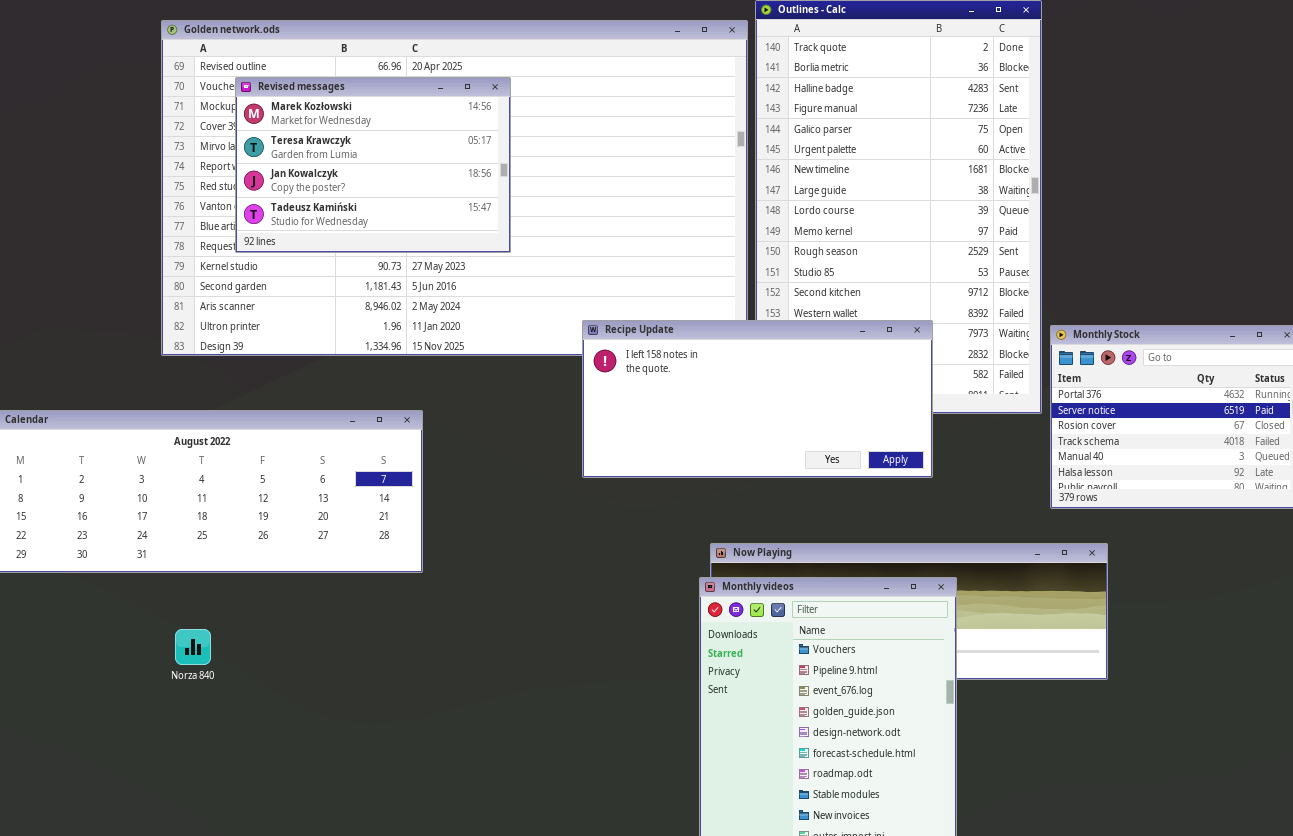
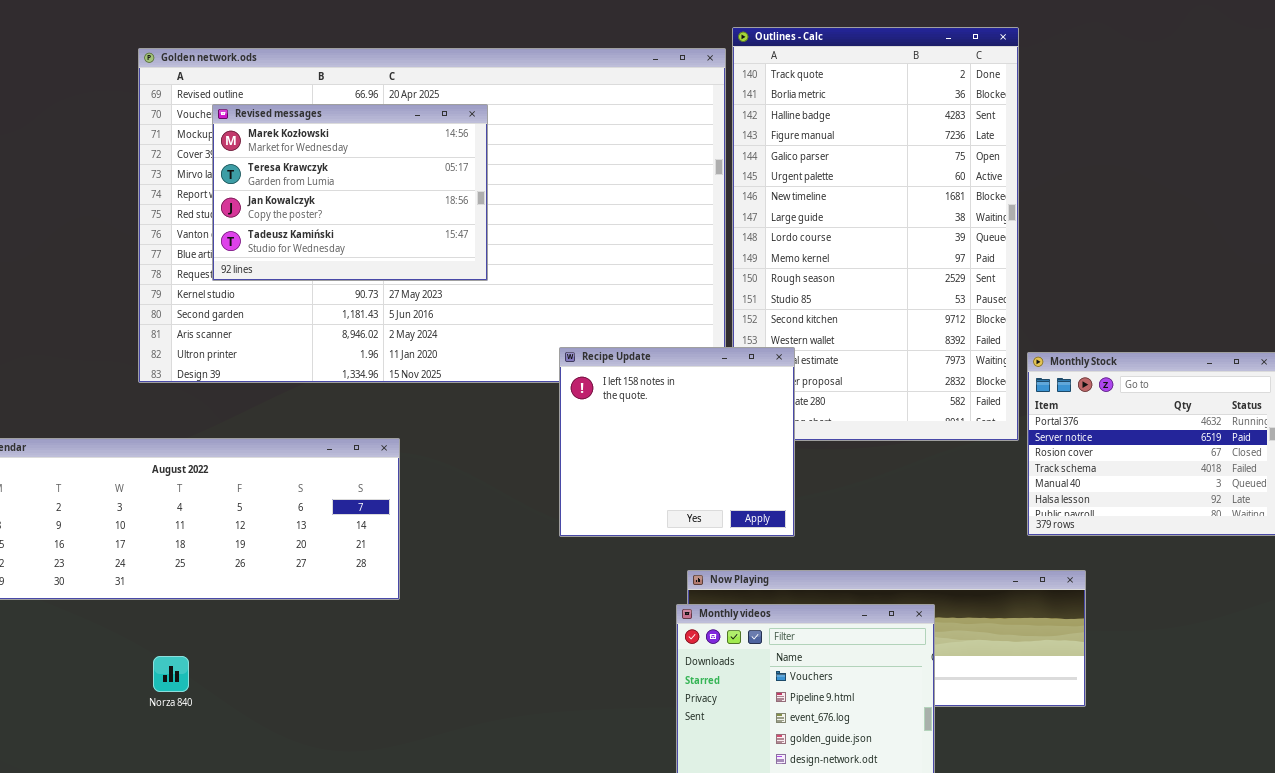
Recipe Update: [582,320,933,478] -> [559,347,795,537], resized

